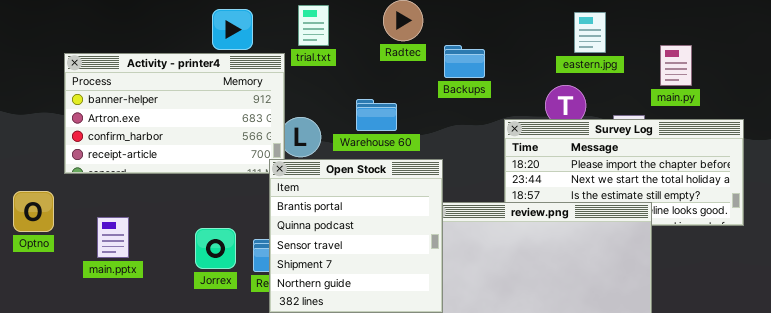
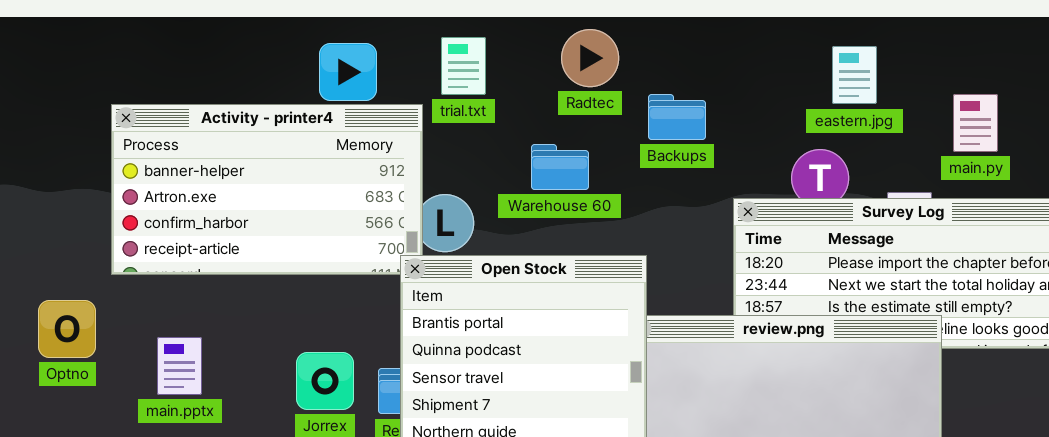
Warehouse 60: [356,99,397,131] -> [531,144,589,190], moved

